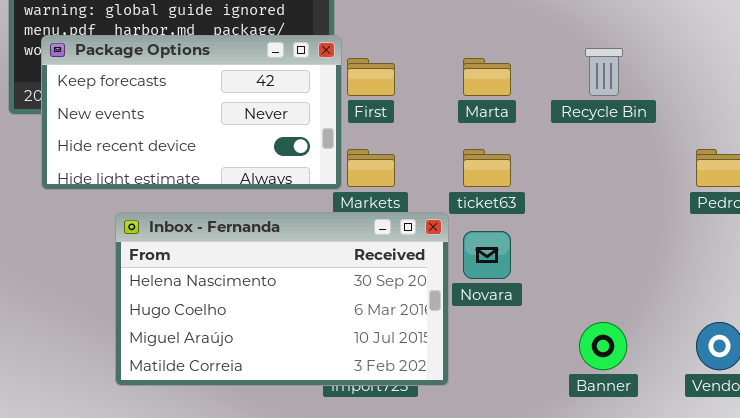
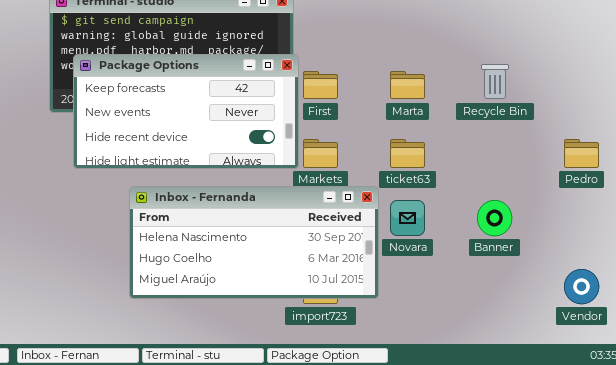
Inbox - Fernanda: [115,212,449,386] -> [129,186,379,299], resized
Banner: [579,322,627,370] -> [477,200,512,236], moved

